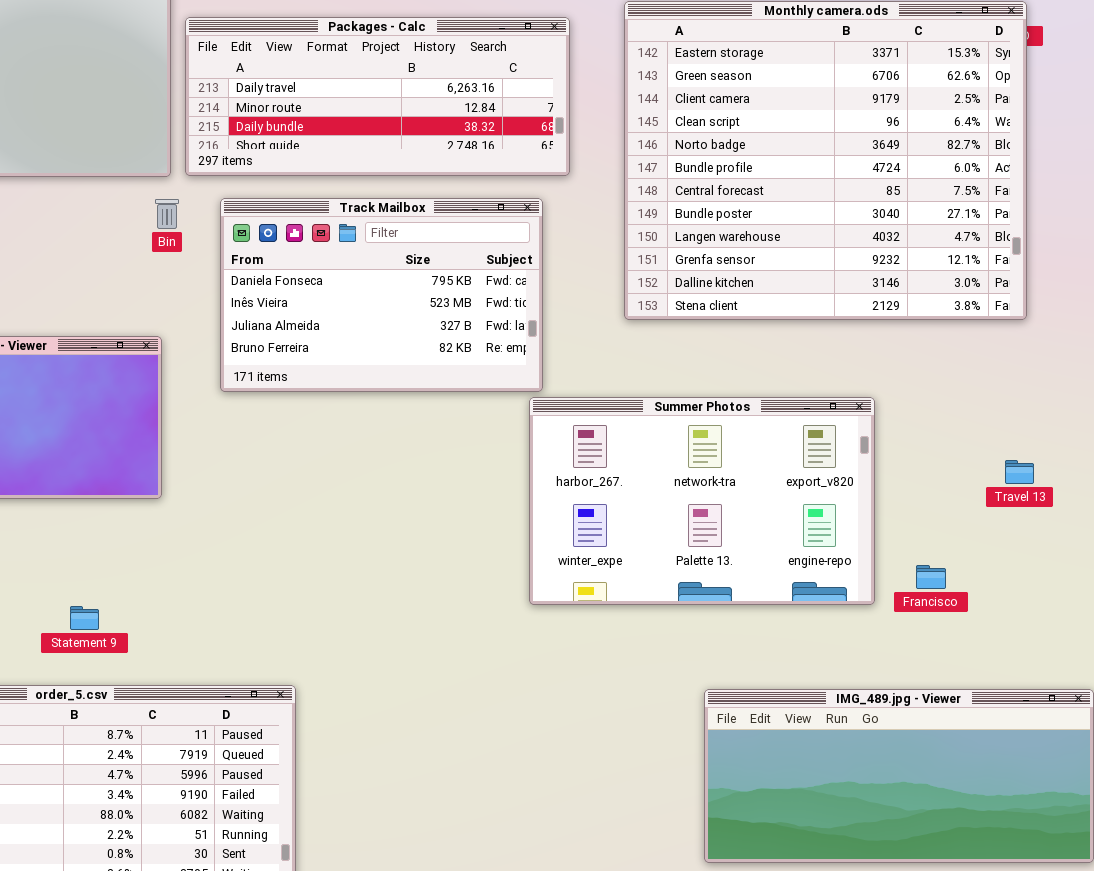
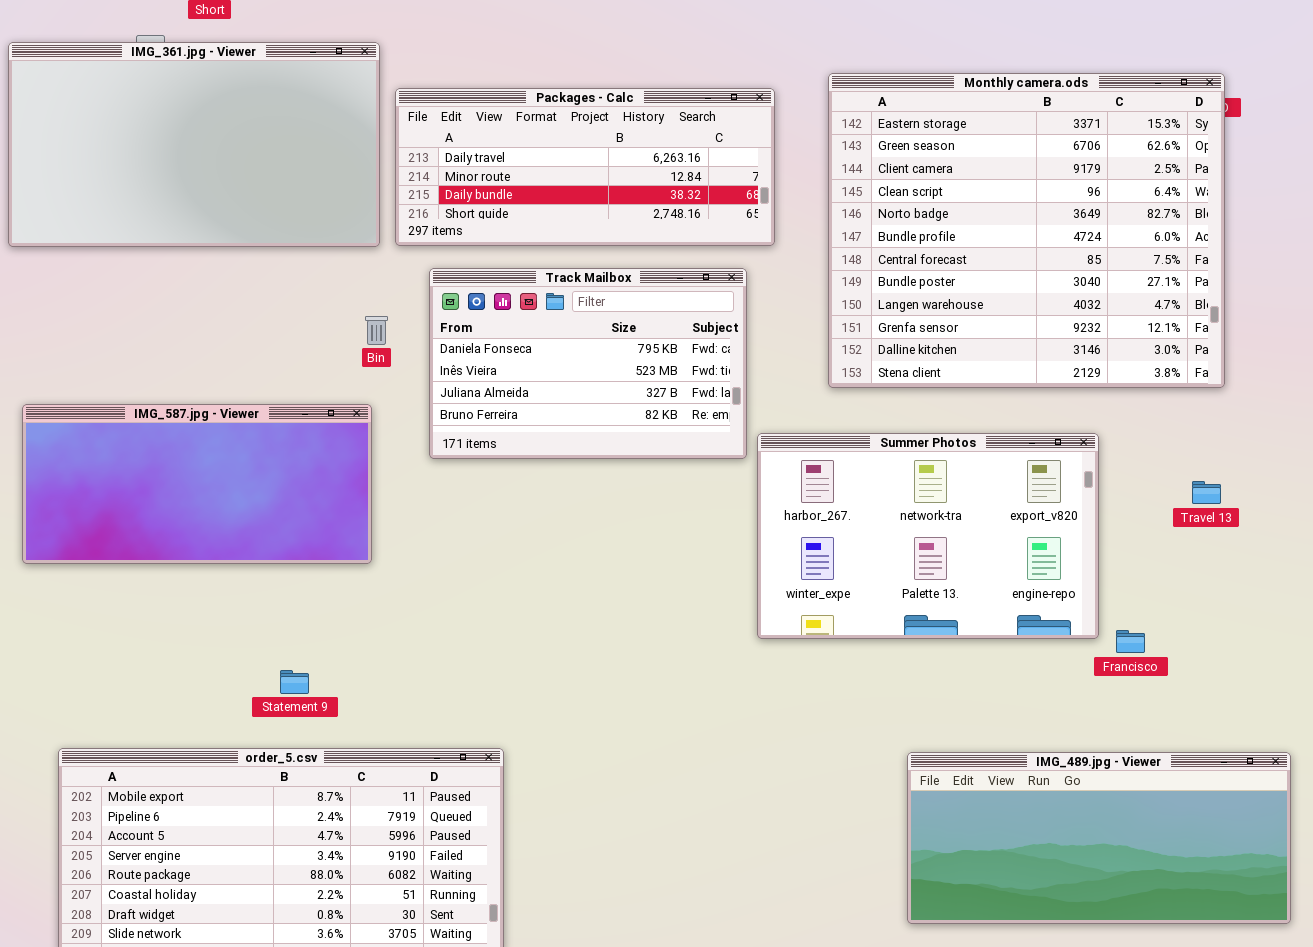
Bin: [155,199,179,229] -> [365,316,388,345], moved
Summer Photos: [529,397,875,605] -> [757,433,1099,639], moved
Travel 13: [1005,460,1034,484] -> [1192,481,1221,504], moved

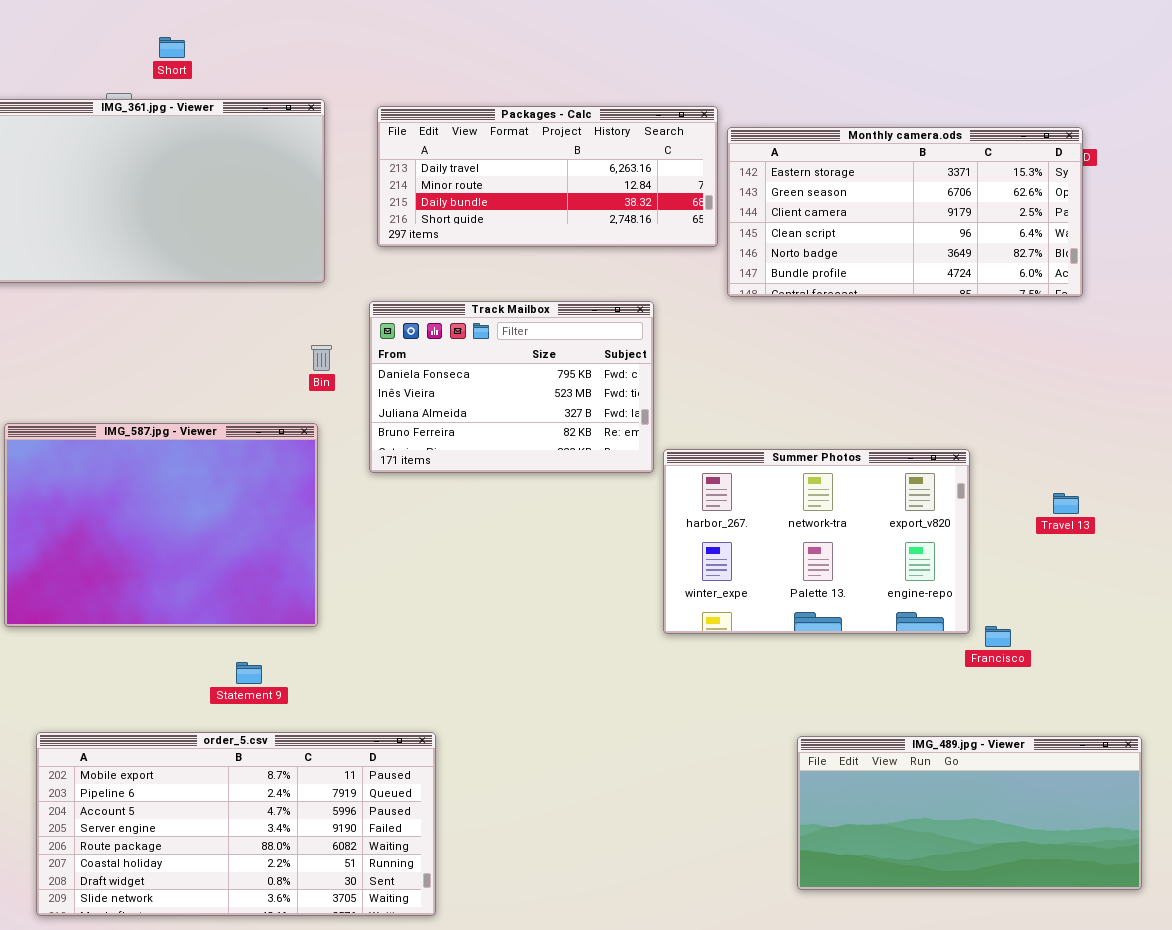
Monthly camera.ods: [828,73,1225,388] -> [727,127,1083,297], resized
Packages - Calc: [395,88,775,246] -> [377,106,718,247], moved
IMG_587.jpg - Viewer: [22,404,372,564] -> [4,423,318,627], resized

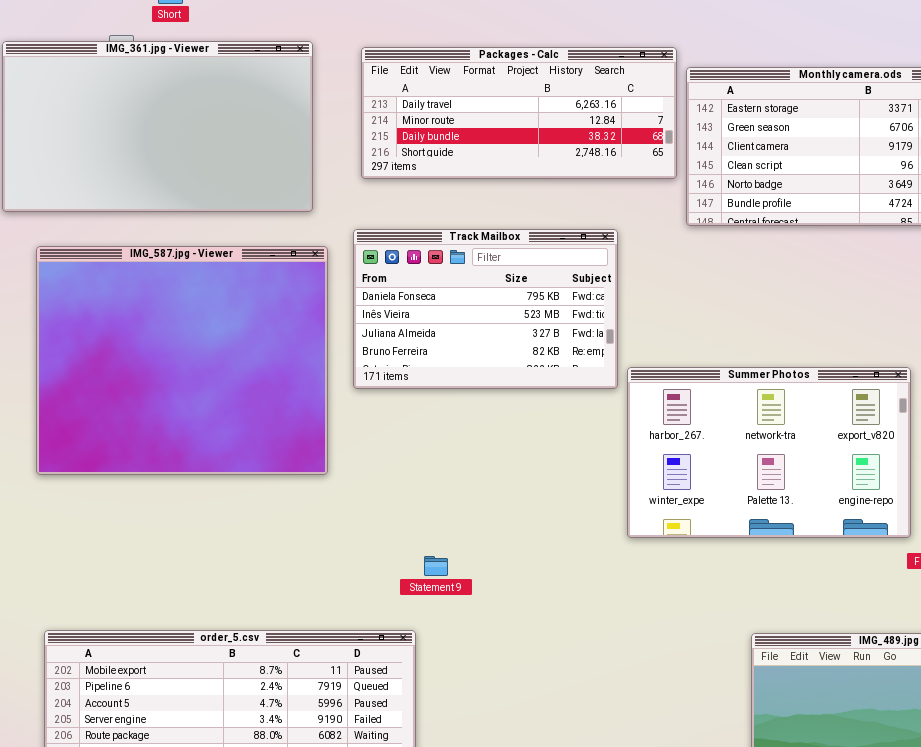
IMG_587.jpg - Viewer: [4,423,318,627] -> [36,246,328,475], moved, resized
Statement 9: [236,662,262,684] -> [424,556,448,576], moved

